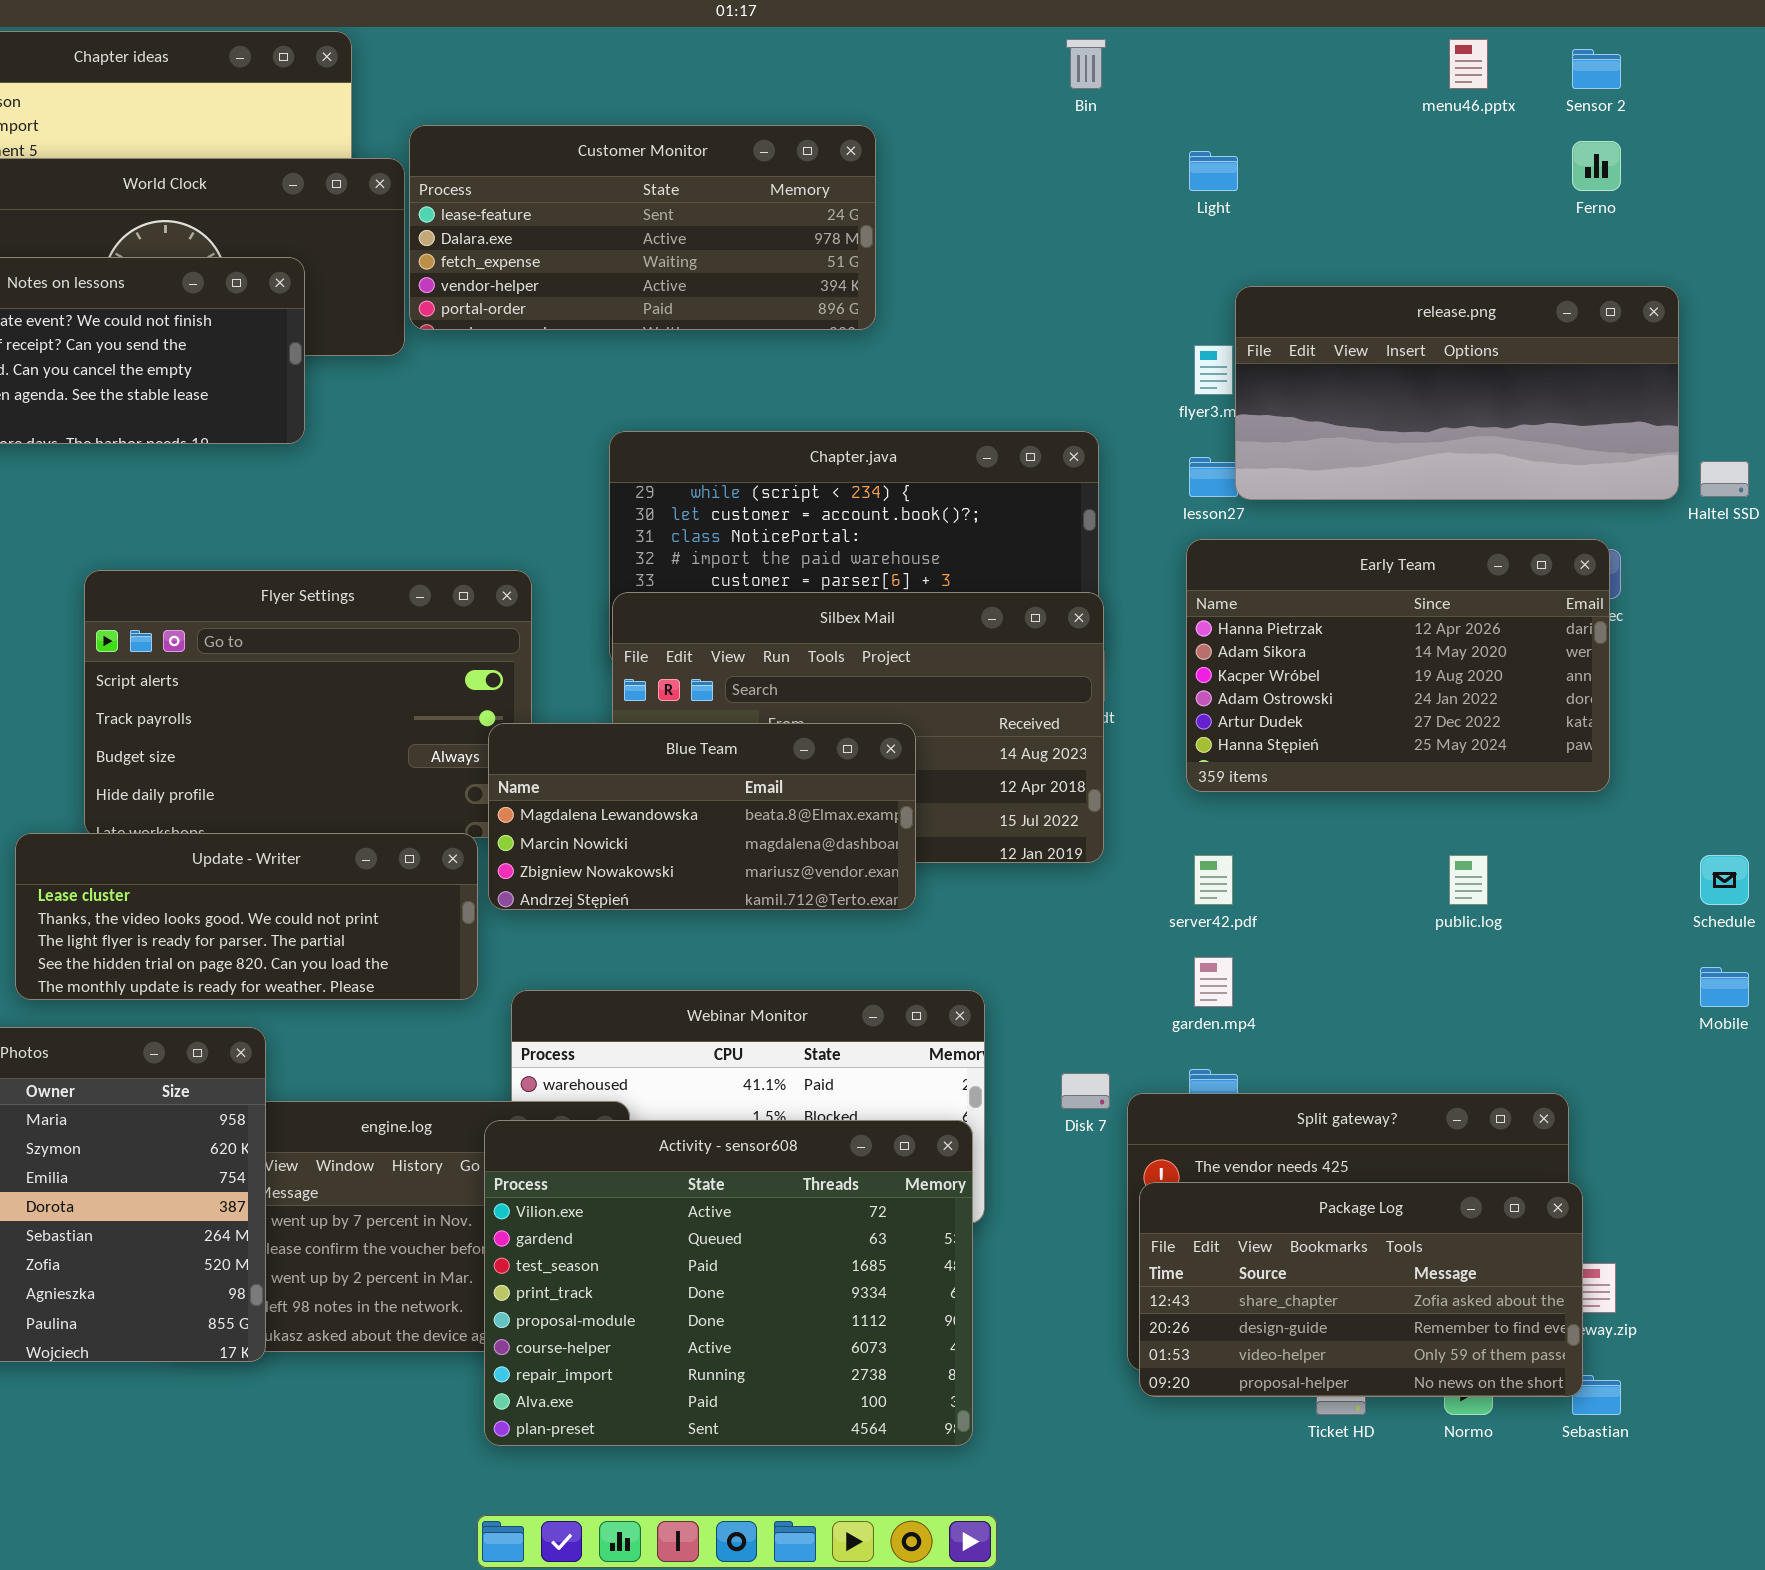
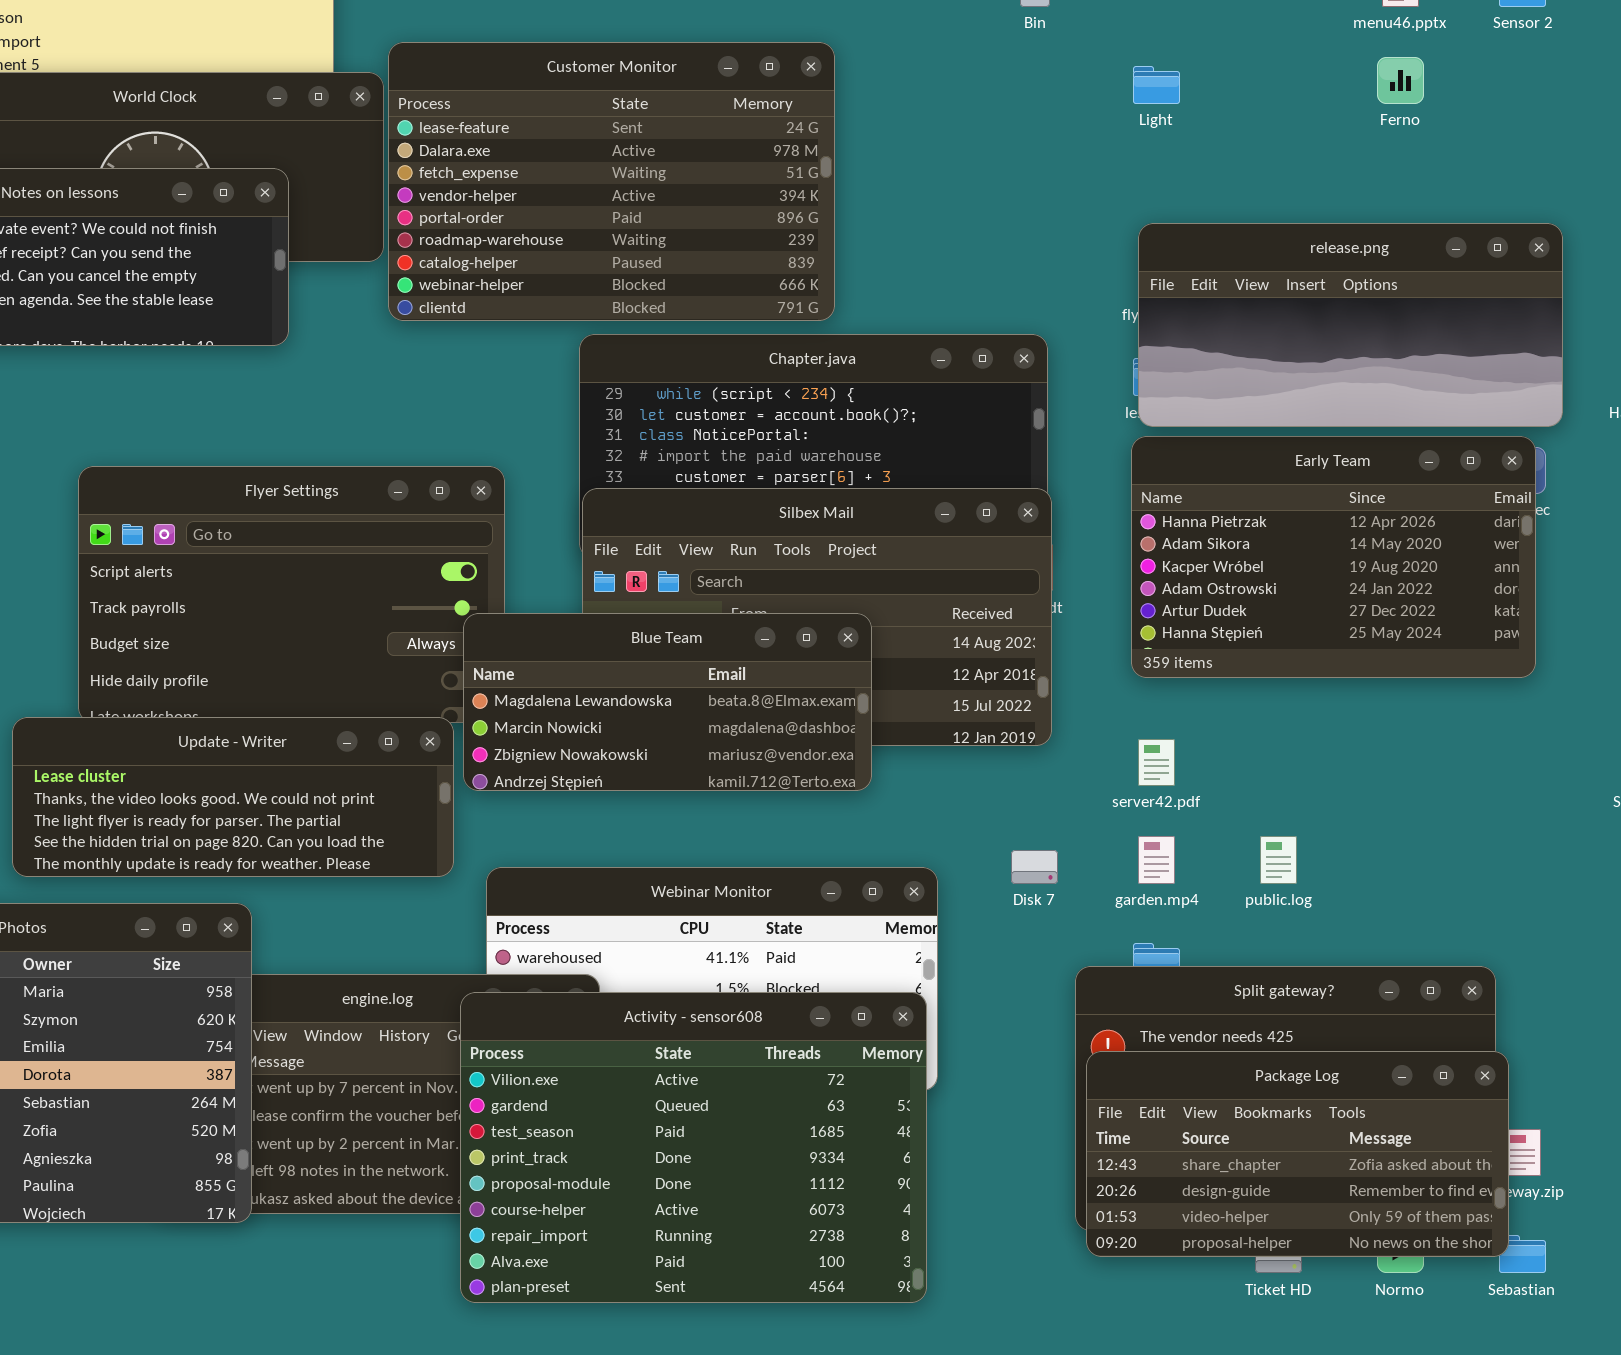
Customer Monitor: [409,125,876,330] -> [388,42,835,321], resized
Ferno: [1572,141,1621,191] -> [1377,57,1424,104], moved
release.png: [1235,286,1679,500] -> [1138,223,1563,427], moved
public.log: [1449,855,1488,905] -> [1260,836,1297,884], moved
Disk 7: [1061,1073,1110,1109] -> [1011,850,1058,884], moved

